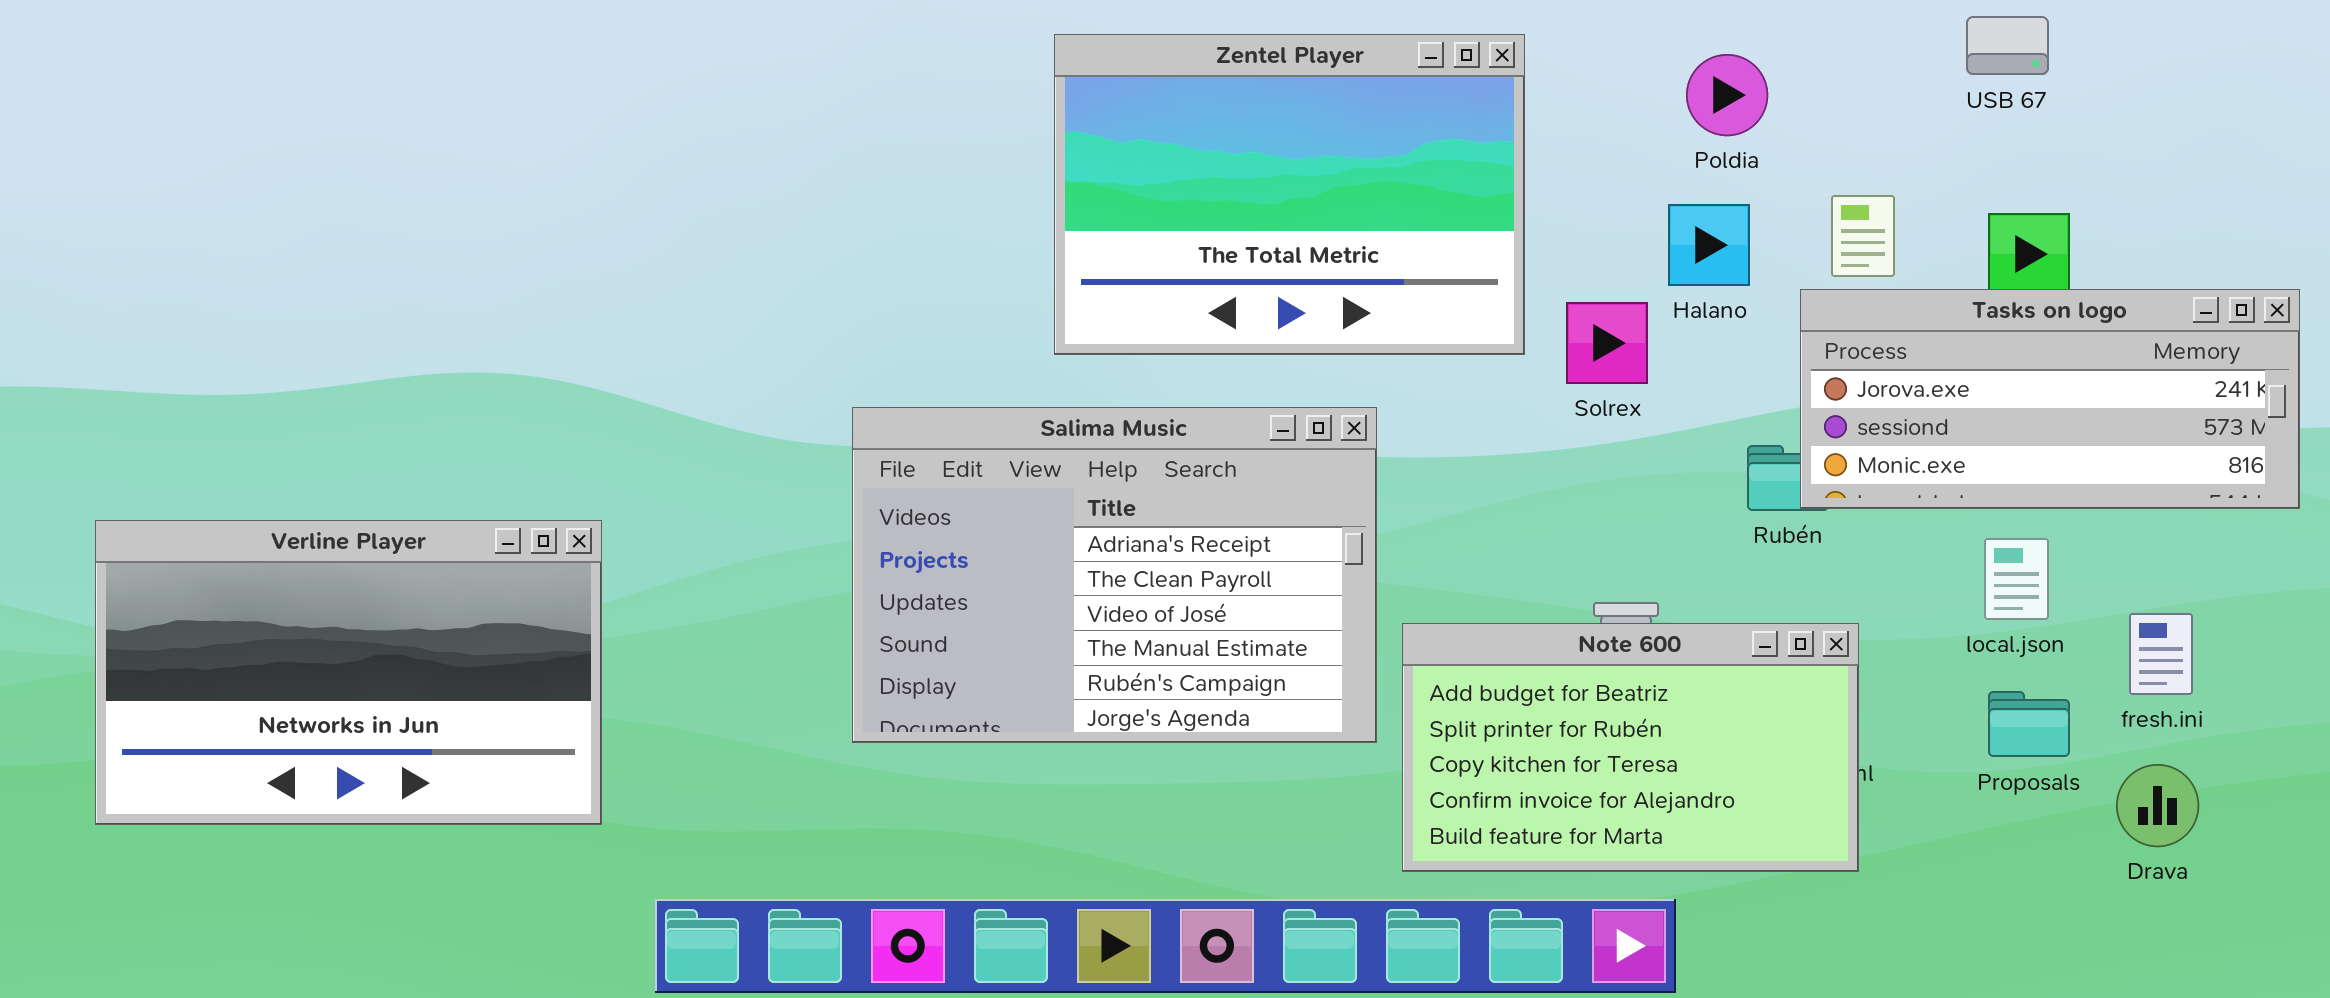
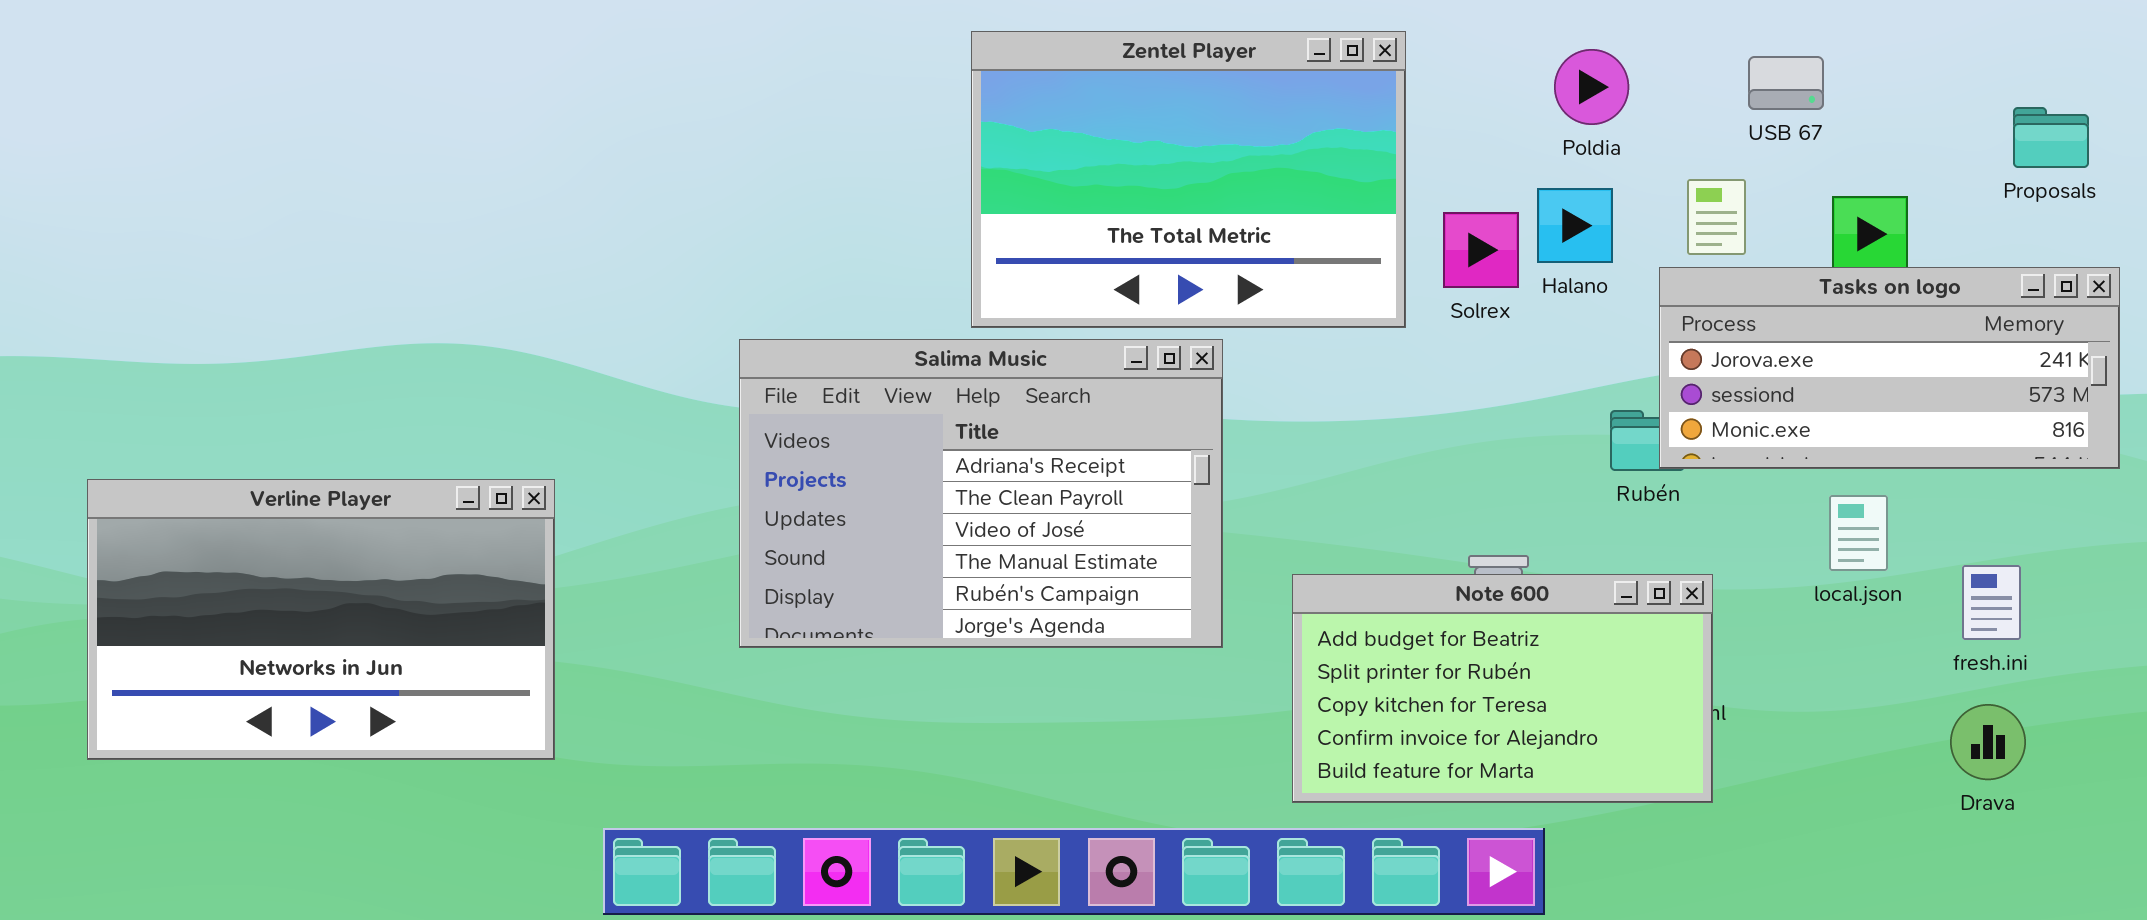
USB 67: [1966,16,2049,75] -> [1748,56,1824,110], moved
Solrex: [1566,302,1648,384] -> [1443,212,1519,288], moved
Salima Music: [852,407,1377,743] -> [739,339,1223,648], moved
Proposals: [1988,691,2070,757] -> [2013,107,2089,168], moved

